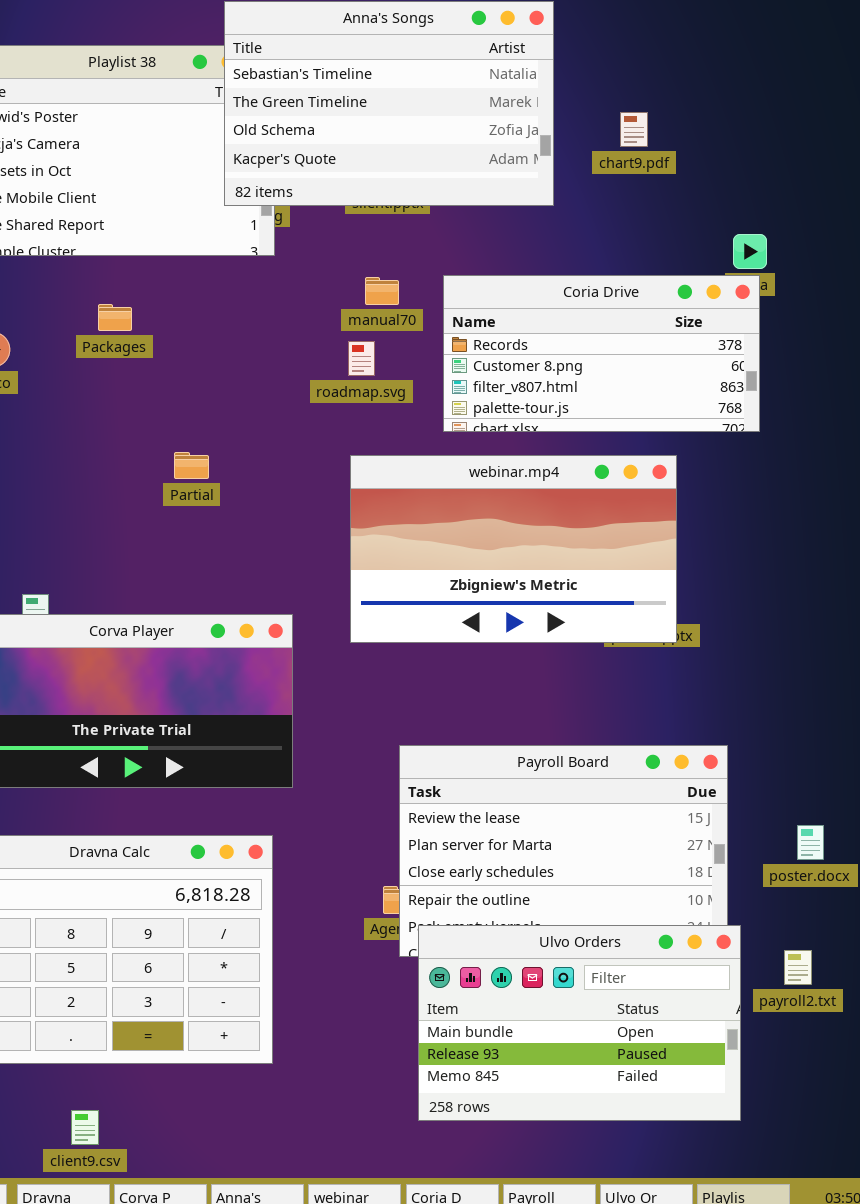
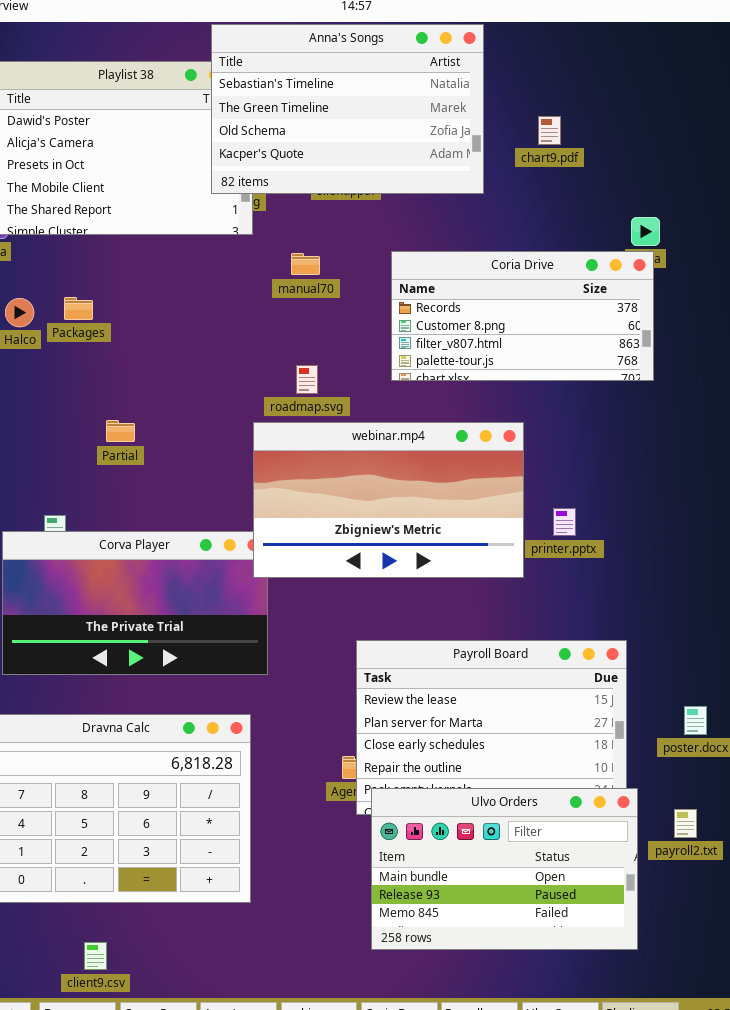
manual70: [365,277,399,305] -> [291,253,320,275], moved
Packages: [98,304,132,331] -> [64,297,93,320], moved
roadmap.svg: [348,341,375,376] -> [296,365,318,394], moved
Partial: [174,452,209,479] -> [106,420,135,442], moved
webinar.mp4: [350,455,677,643] -> [253,422,524,578], moved

